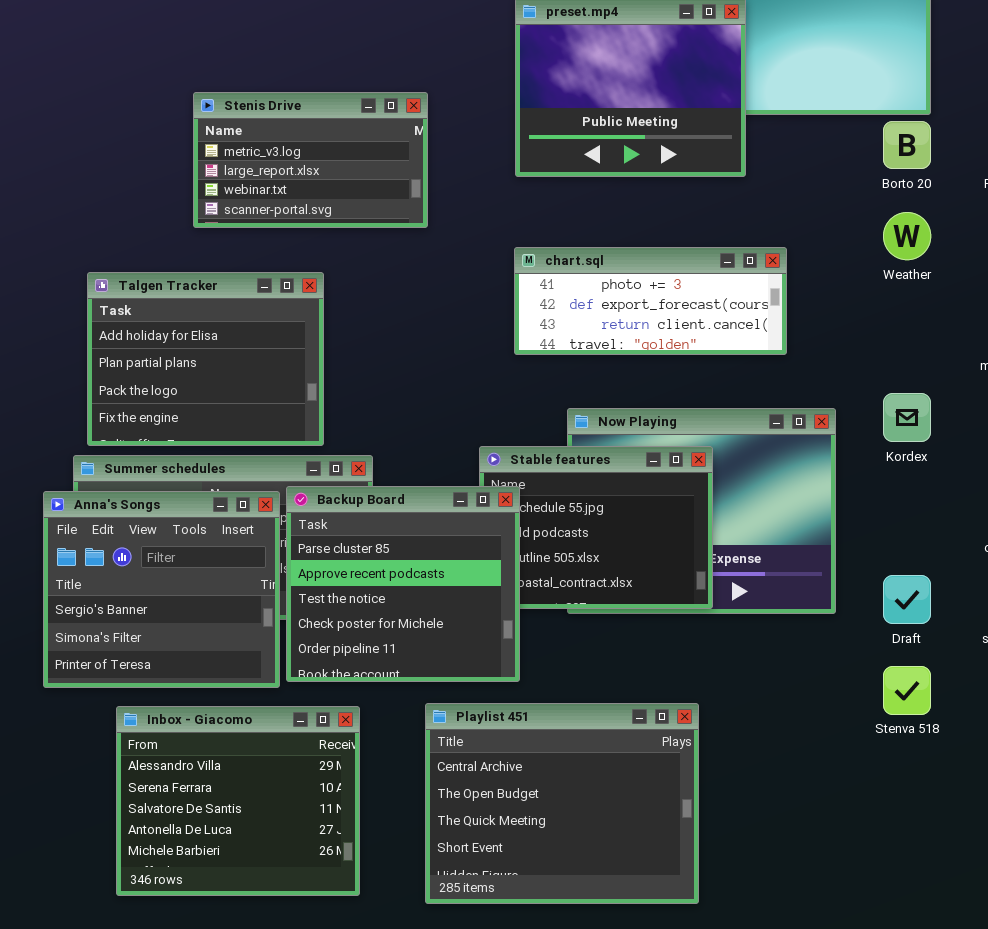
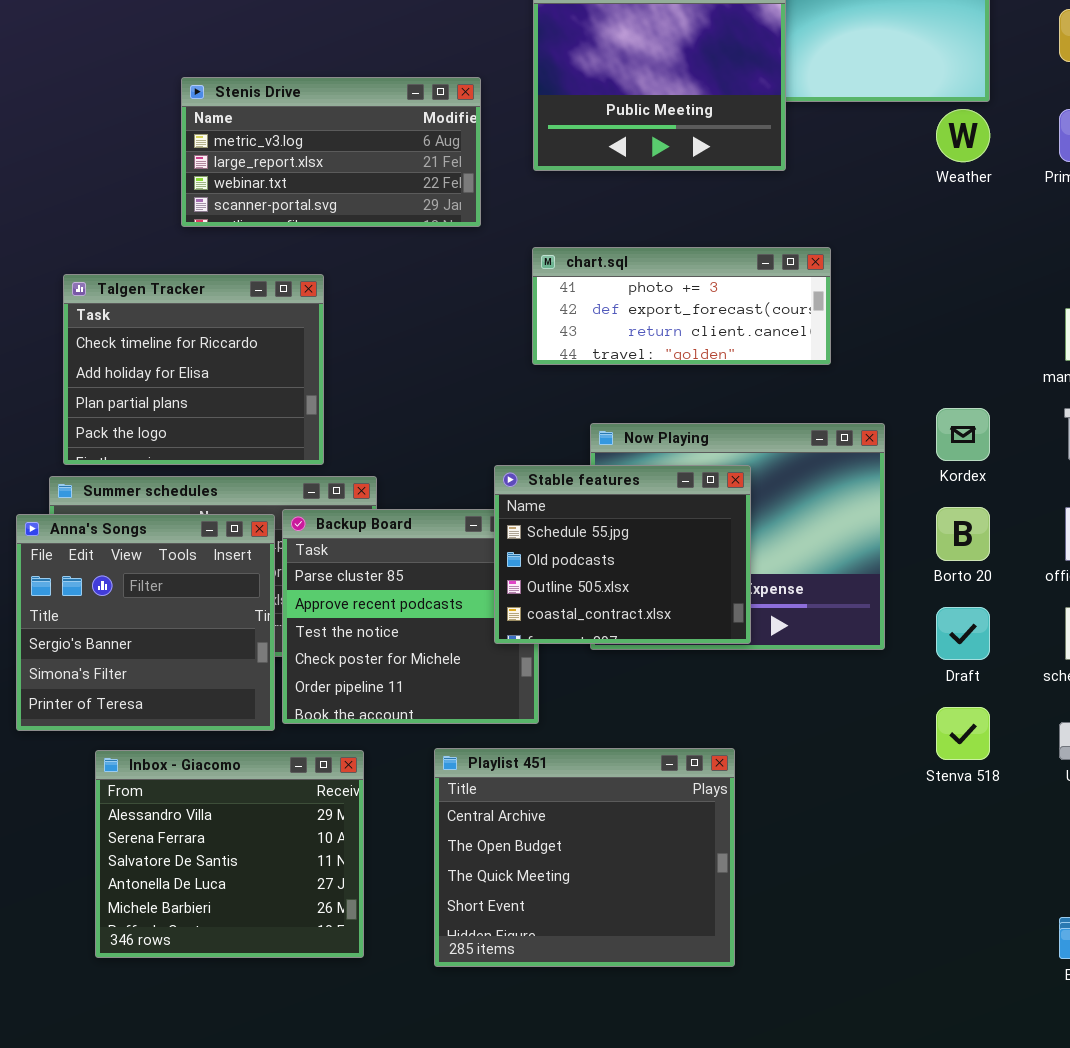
Stenis Drive: [193,92,428,228] -> [181,77,481,227], resized
Borto 20: [883,121,931,169] -> [936,507,990,561], moved
Weather: [883,212,931,260] -> [936,109,990,162], moved
Talgen Tracker: [87,272,324,446] -> [63,274,324,465], scrolled up 1 row
Stable features: [479,446,713,609] -> [494,465,751,644], raised

